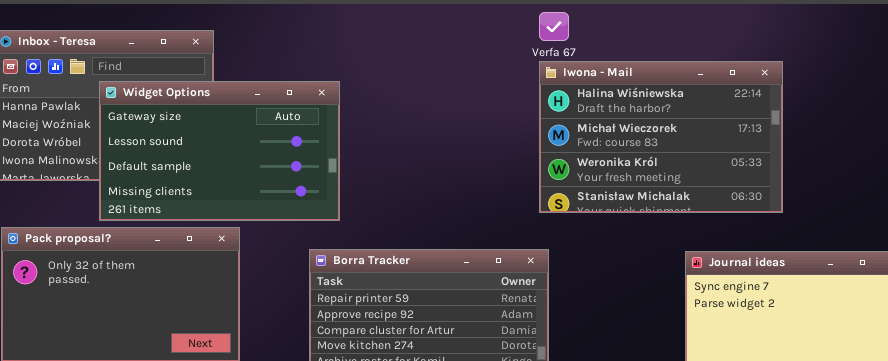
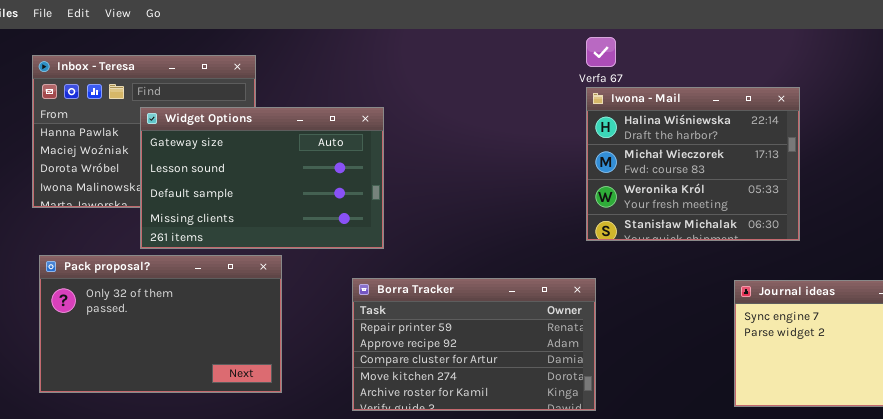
Iwona - Mail: [539,61,783,213] -> [586,87,800,241], resized

